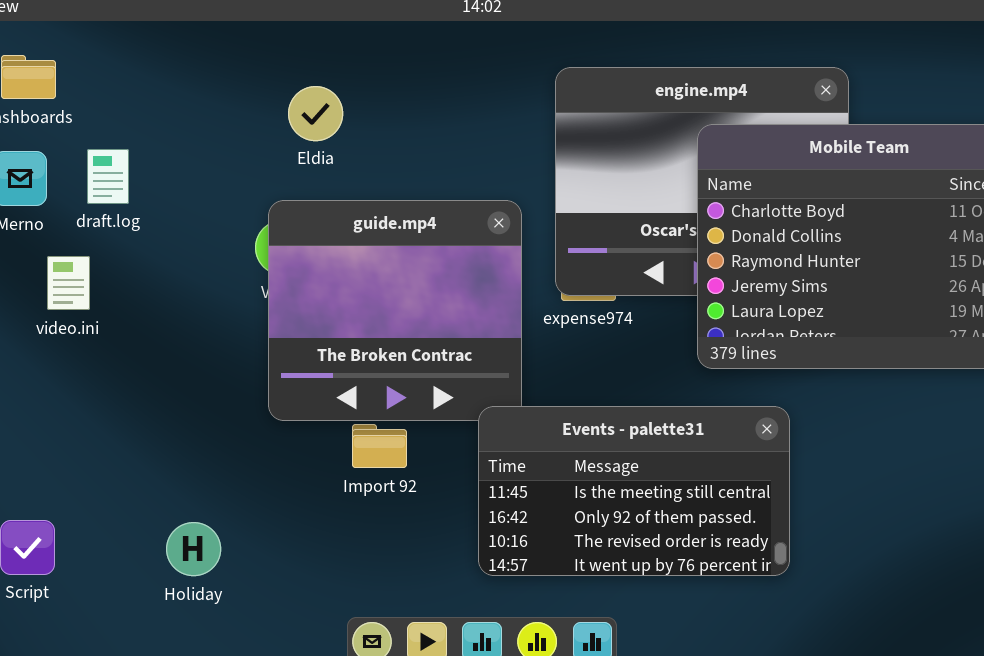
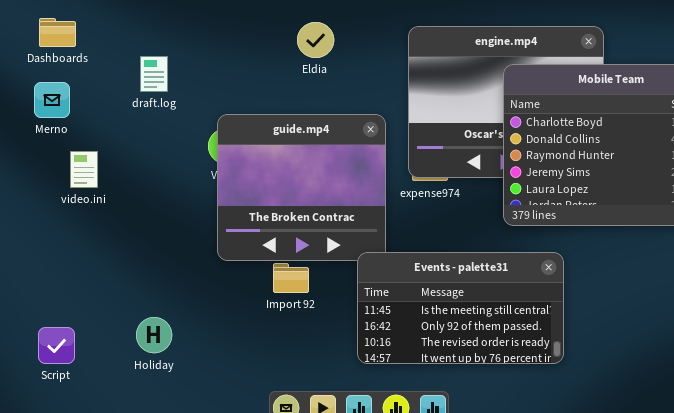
Eldia: [288,86,343,141] -> [297,22,334,58], moved
draft.log: [87,149,129,204] -> [140,56,168,92], moved
Holiday: [166,522,221,576] -> [136,317,172,353], moved

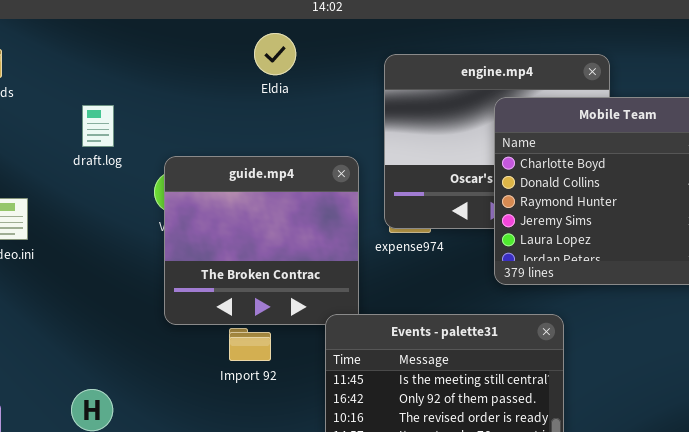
Eldia: [297,22,334,58] -> [254,33,296,75], moved
draft.log: [140,56,168,92] -> [82,105,114,147], moved

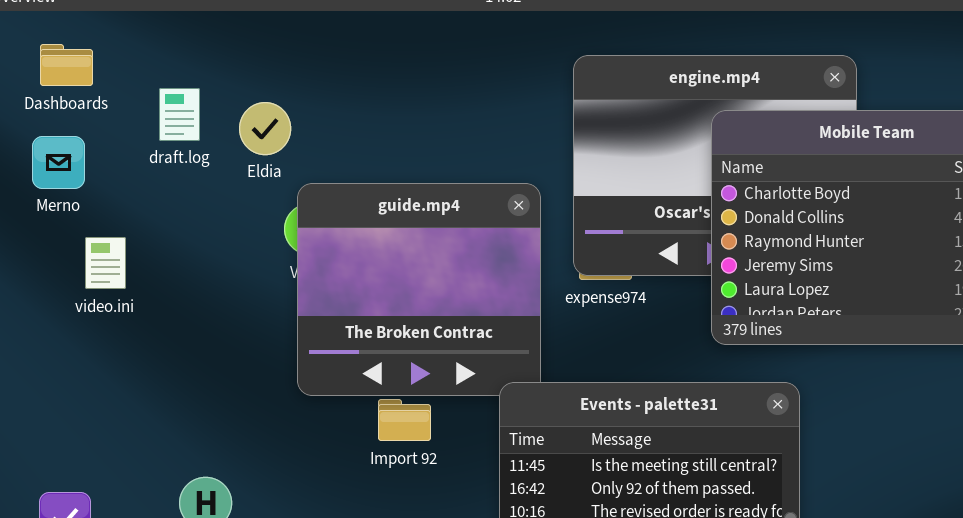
Eldia: [254,33,296,75] -> [239,102,291,155], moved
draft.log: [82,105,114,147] -> [159,88,200,141], moved

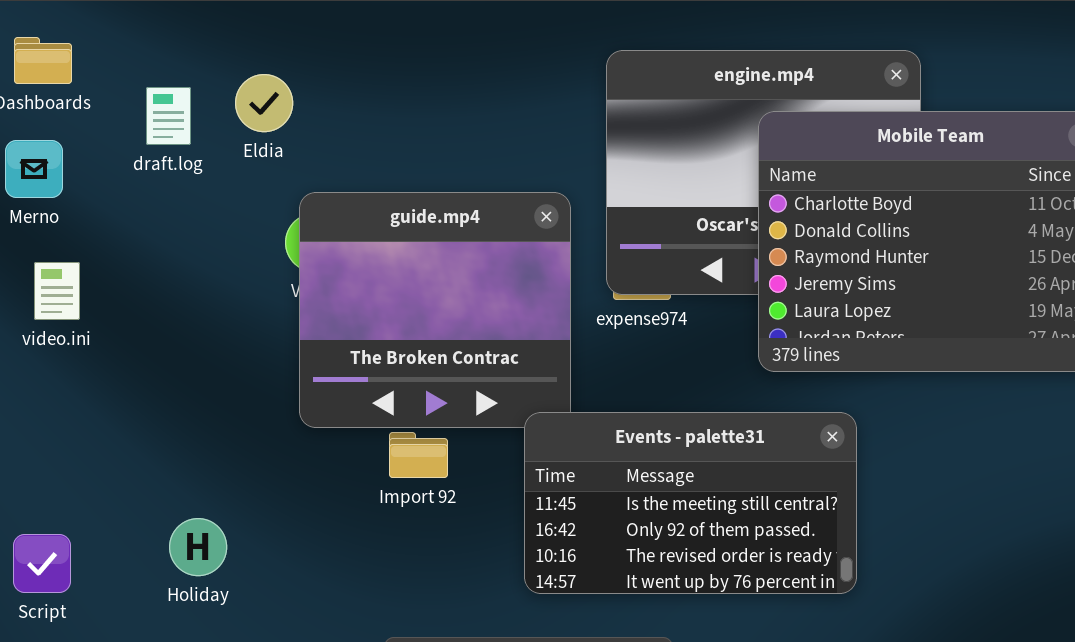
Eldia: [239,102,291,155] -> [235,74,293,132], moved
video.ini: [85,237,126,289] -> [34,262,80,320], moved

